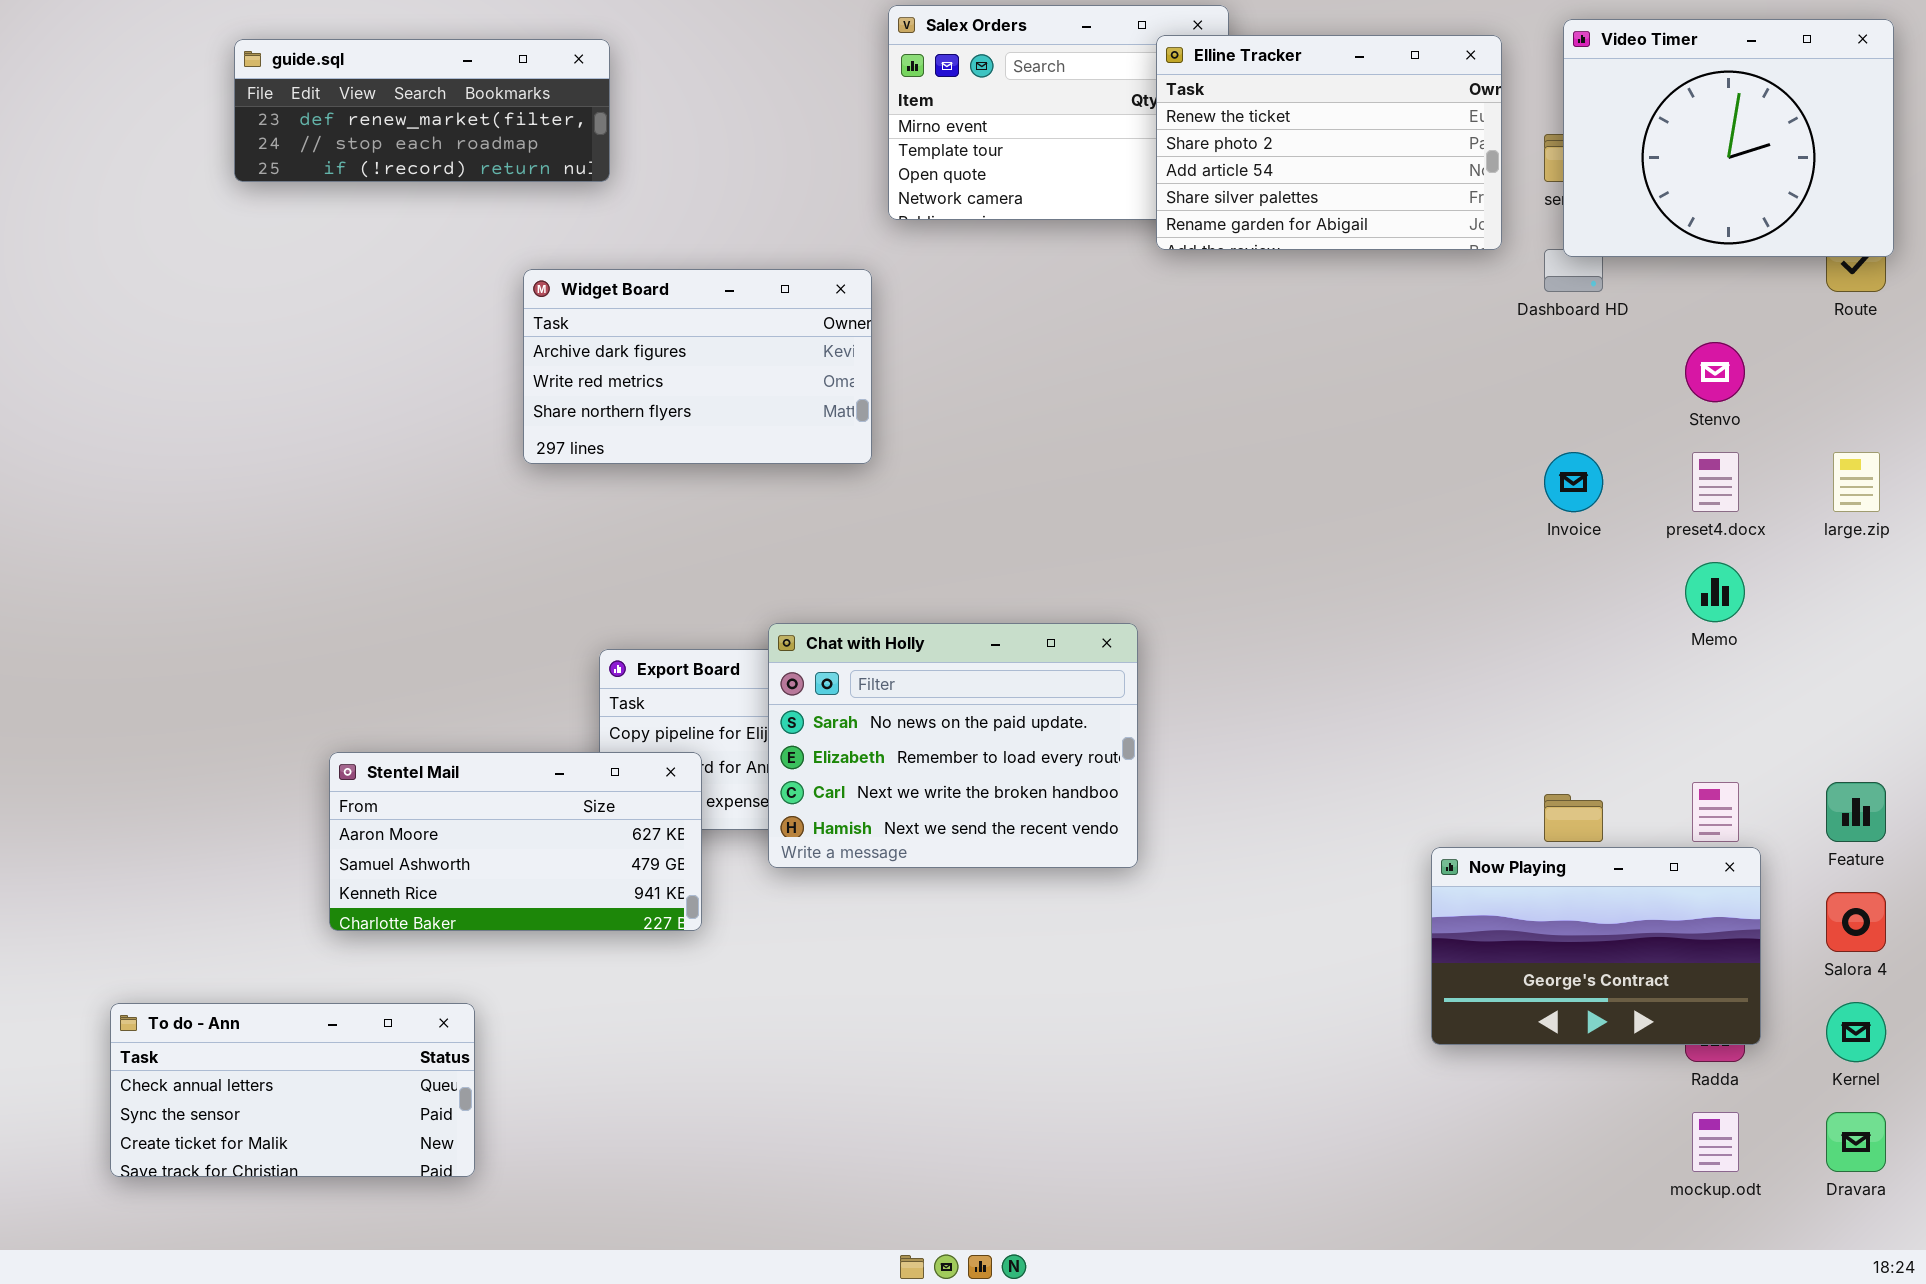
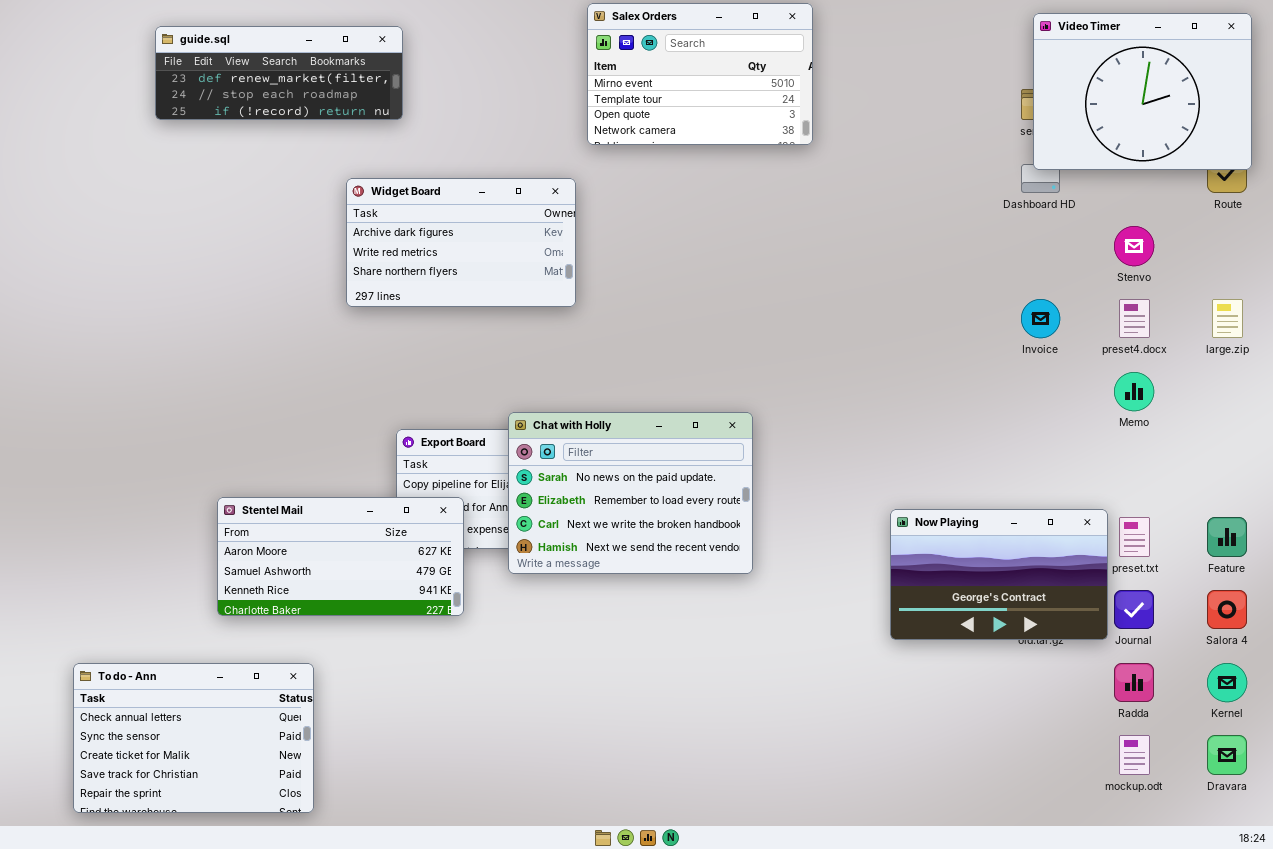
Elline Tracker: [1156,35,1502,250] -> none, closed
Now Playing: [1431,847,1761,1045] -> [890,509,1108,640], moved
To do - Ann: [110,1003,475,1177] -> [73,663,314,813], resized

